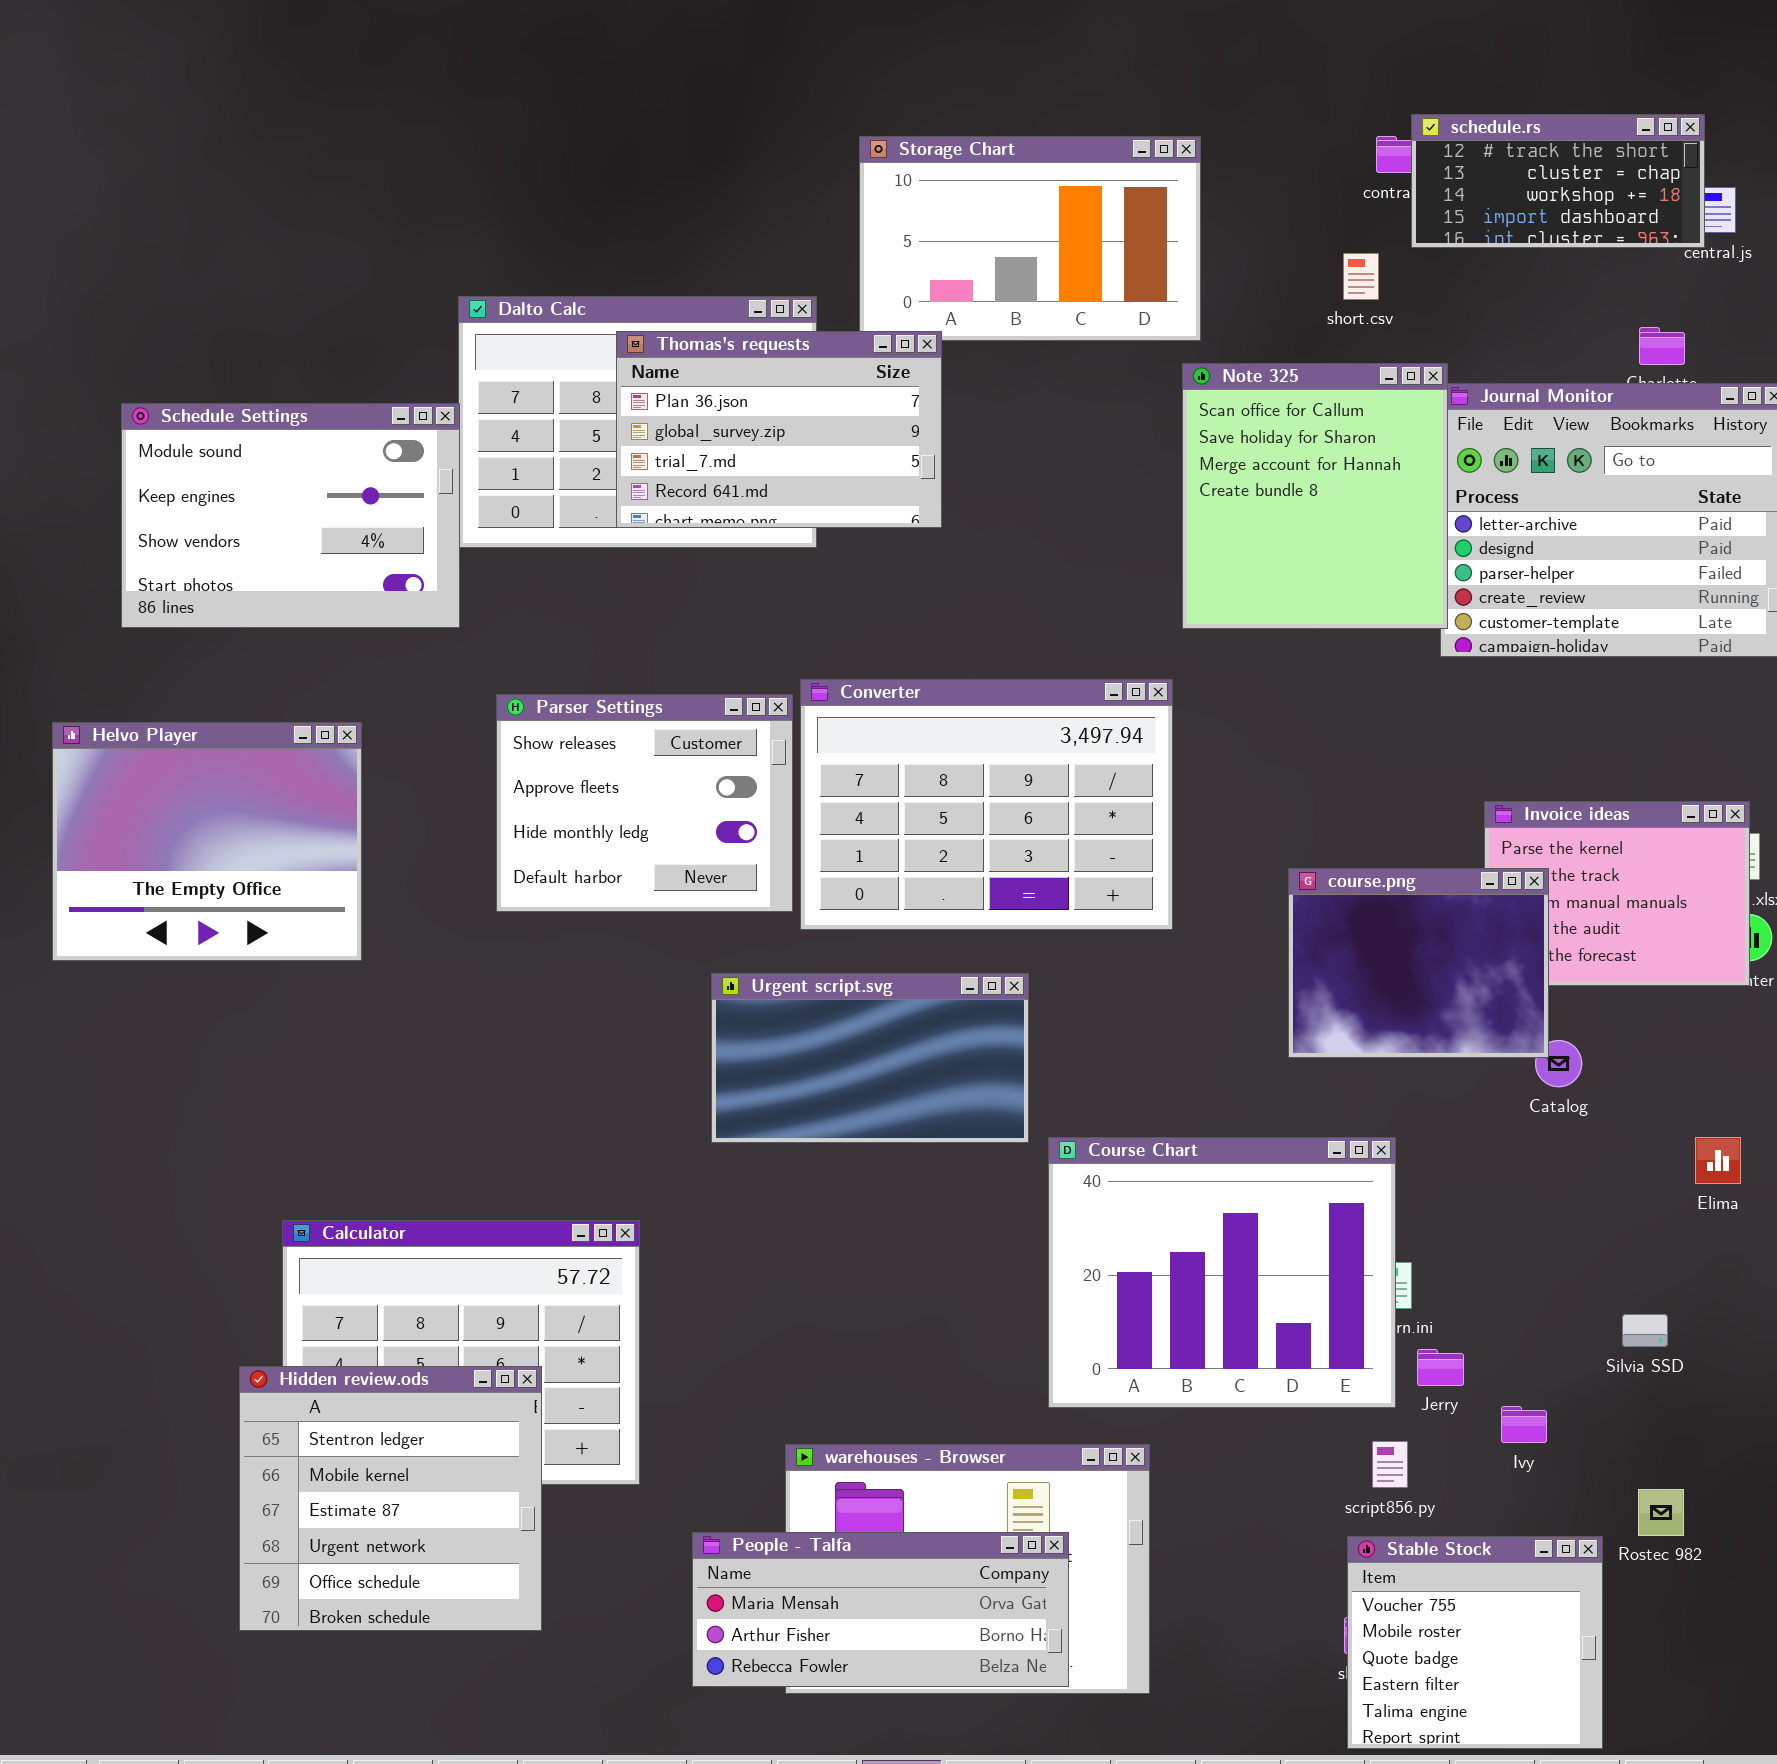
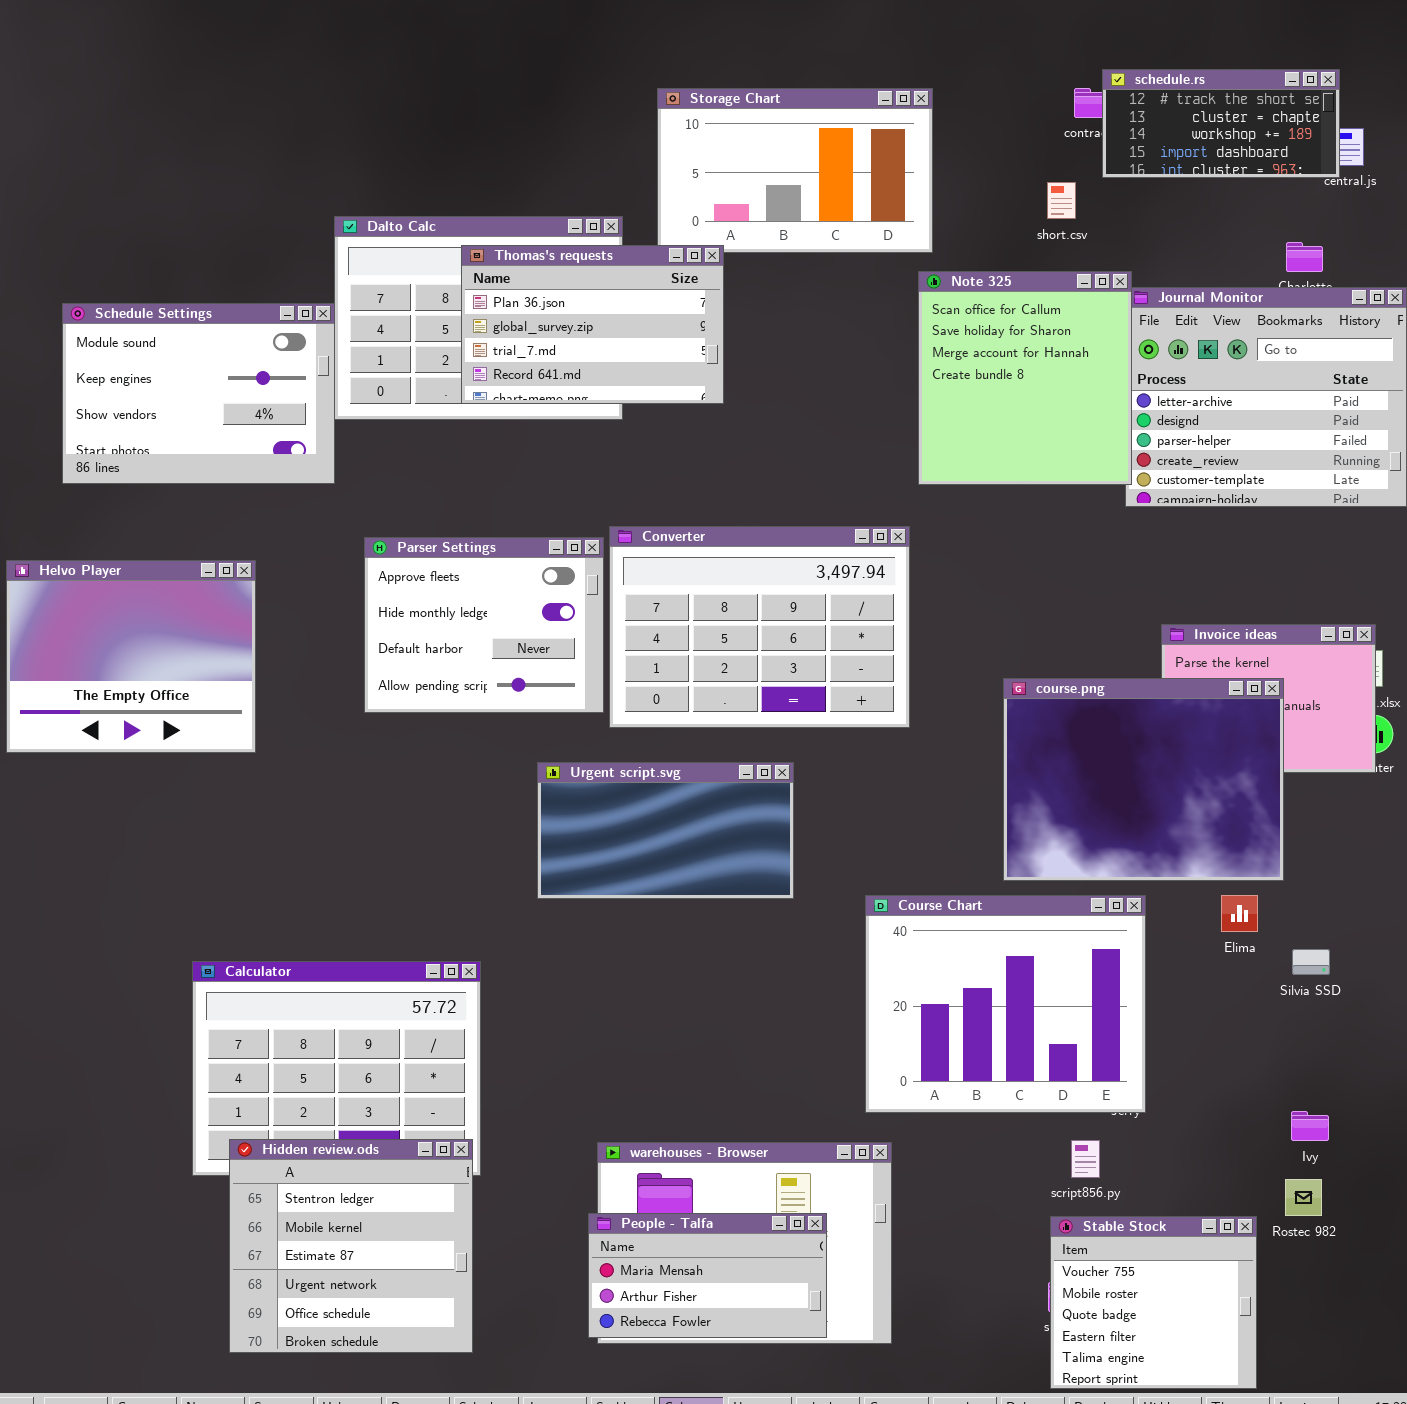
Parser Settings: [496,694,793,912] -> [364,537,604,713], scrolled down 1 row
course.png: [1288,868,1549,1058] -> [1003,678,1284,881], resized
Course Chart: [1048,1137,1396,1408] -> [865,895,1146,1113], moved
Elima: [1695,1137,1741,1184] -> [1221,895,1258,932], moved
Silvia SSD: [1622,1314,1668,1347] -> [1292,949,1330,975], moved
Hidden review.ods: [239,1366,542,1631] -> [229,1139,473,1353], moved
Ivy: [1501,1406,1547,1443] -> [1291,1111,1329,1141], moved
People - Talfa: [692,1532,1069,1687] -> [588,1213,827,1338], resized

